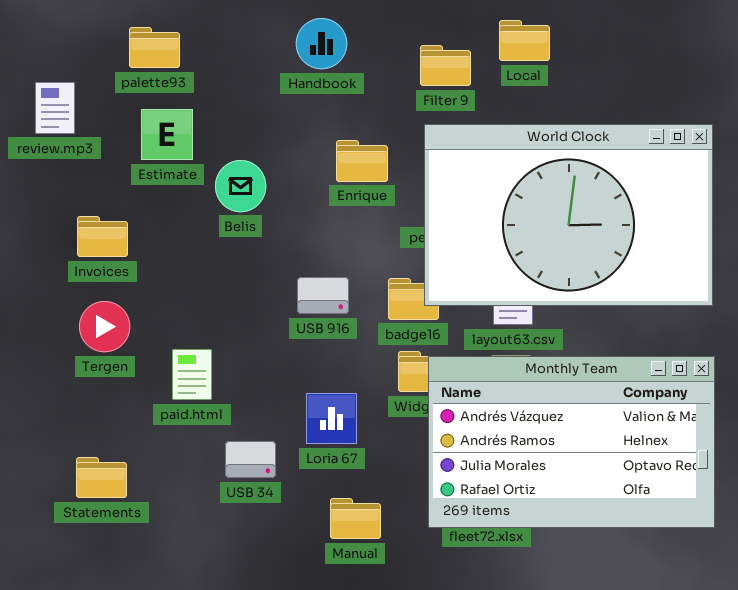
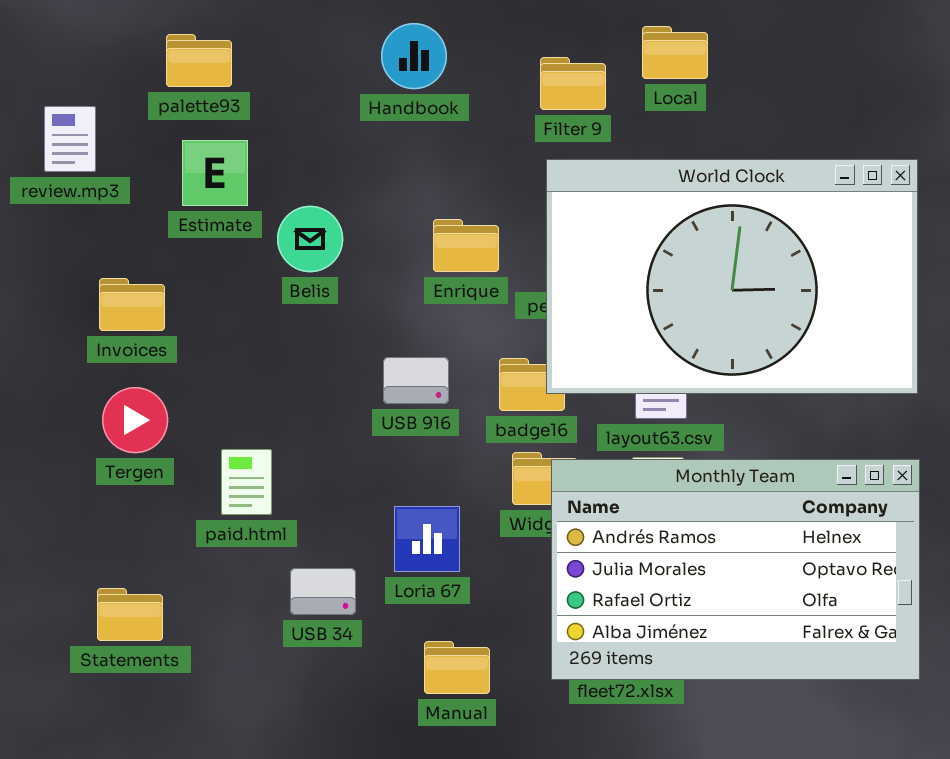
Enrique: [336,140,388,182] -> [433,219,499,272], moved
Monthly Team: [428,356,715,528] -> [551,459,920,680], scrolled down 1 row

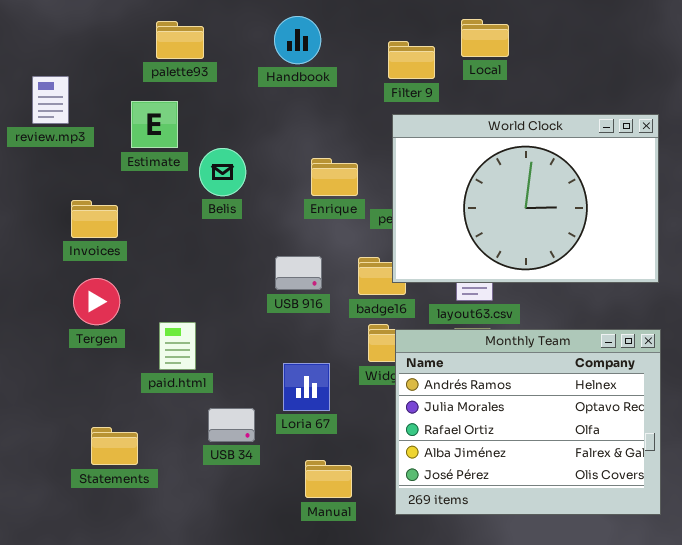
palette93: [166,34,232,87] -> [156,21,204,59], moved
Monthly Team: [551,459,920,680] -> [395,329,661,515], resized
Statements: [97,588,163,641] -> [91,427,138,465], moved

